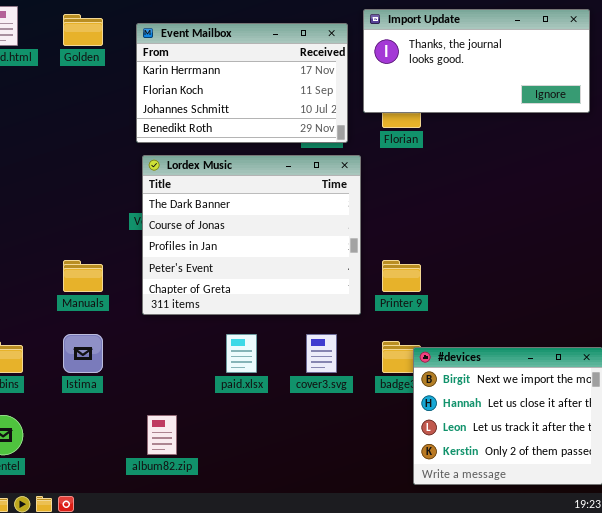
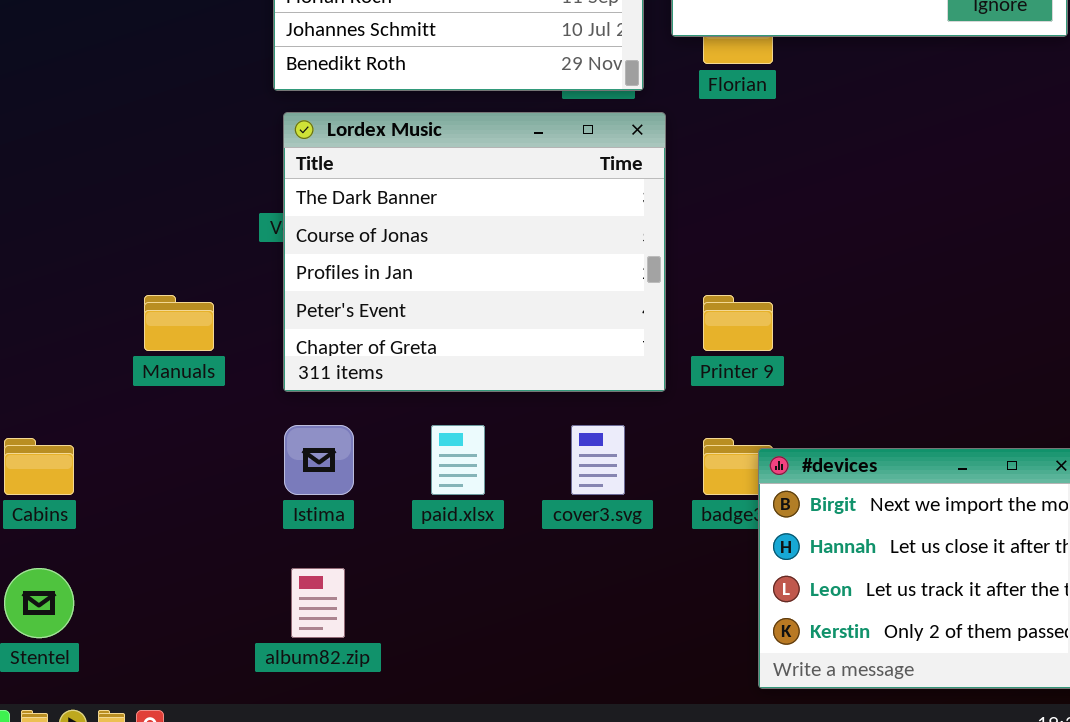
Istima: [63,334,103,373] -> [284,425,354,495], moved

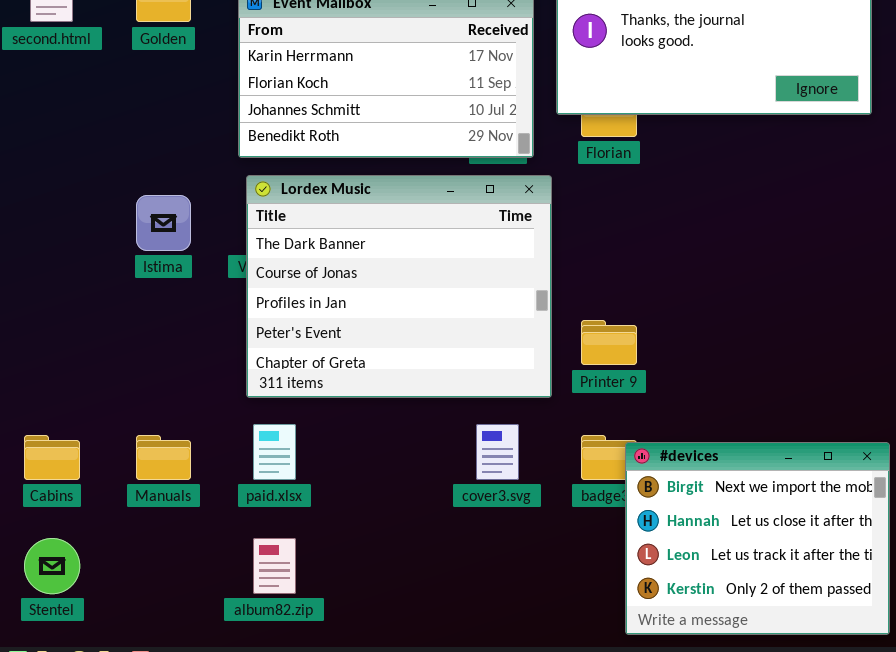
Manuals: [144,295,214,351] -> [136,435,191,480], moved
Istima: [284,425,354,495] -> [136,195,191,251], moved
paid.xlsx: [431,425,485,495] -> [253,424,296,480], moved

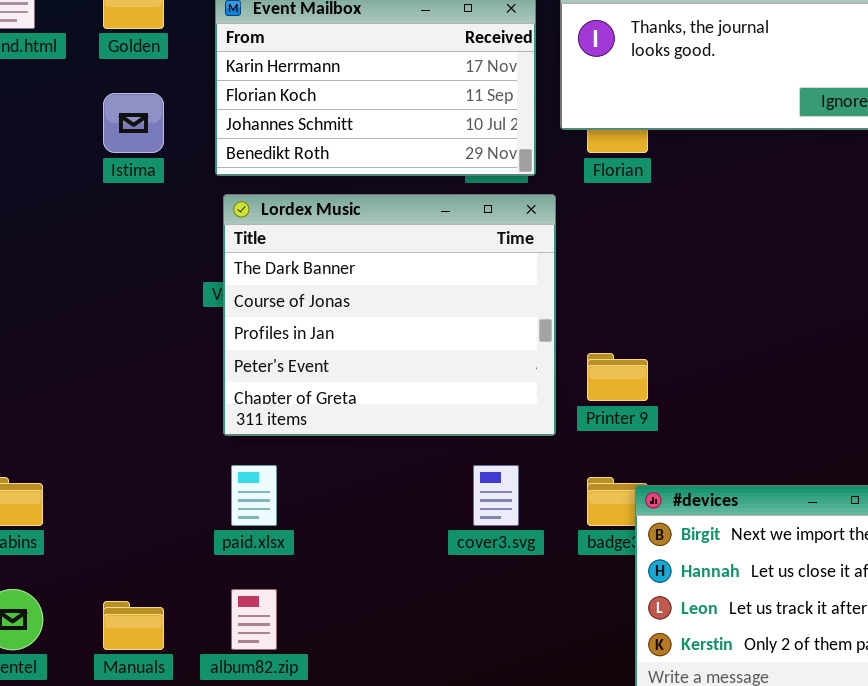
Istima: [136,195,191,251] -> [103,93,164,153], moved
Manuals: [136,435,191,480] -> [103,601,164,650], moved

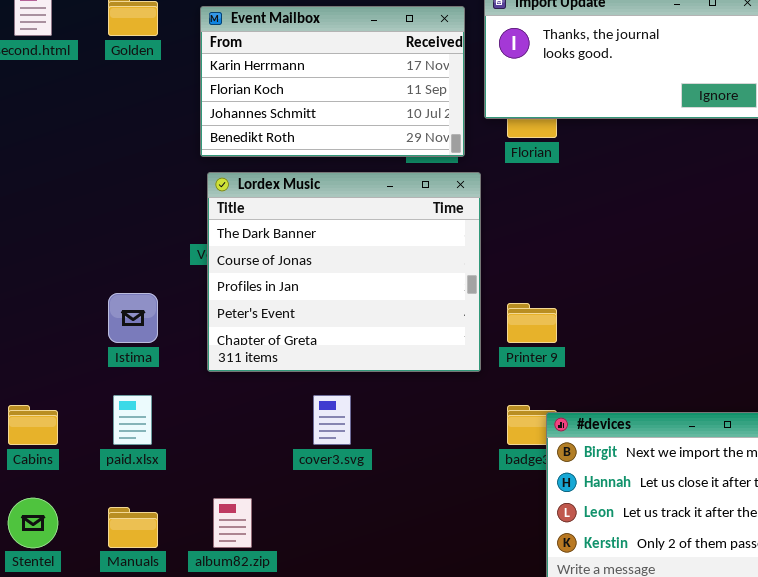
Istima: [103,93,164,153] -> [108,293,158,343], moved
paid.xlsx: [231,465,277,526] -> [113,395,152,445], moved
cover3.svg: [473,465,519,526] -> [313,395,351,445], moved

